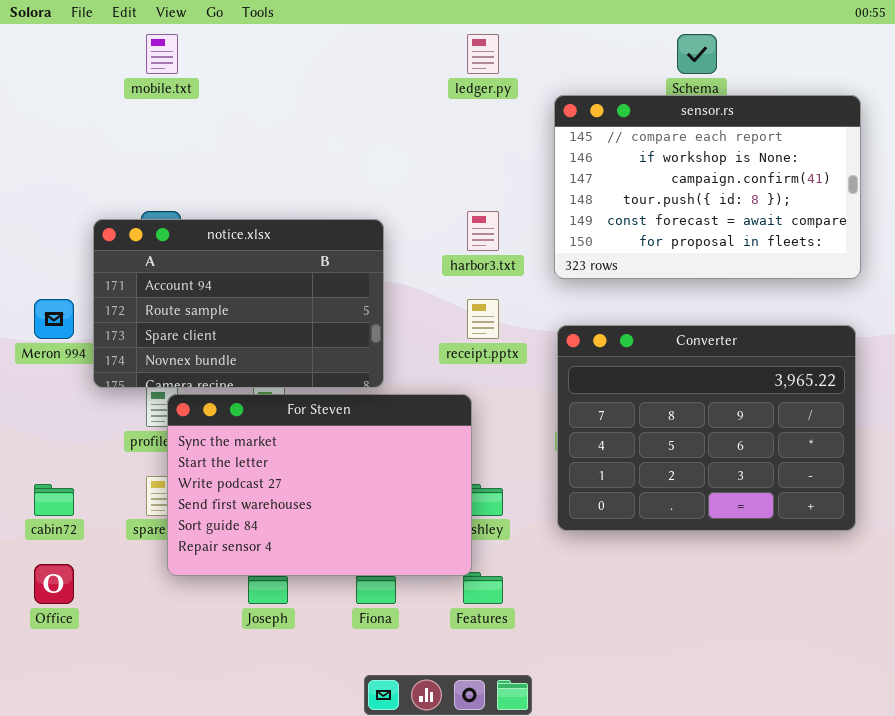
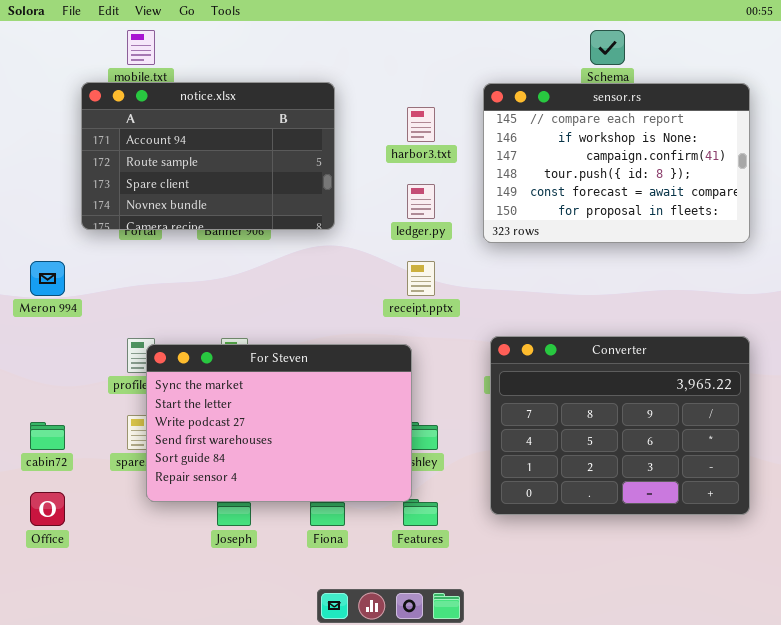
ledger.py: [467,34,499,74] -> [407,184,435,219], moved
harbor3.txt: [467,211,499,251] -> [407,107,435,142], moved
notice.xlsx: [93,219,384,388] -> [81,82,335,230], moved
Converter: [557,325,856,531] -> [490,336,750,515], moved

